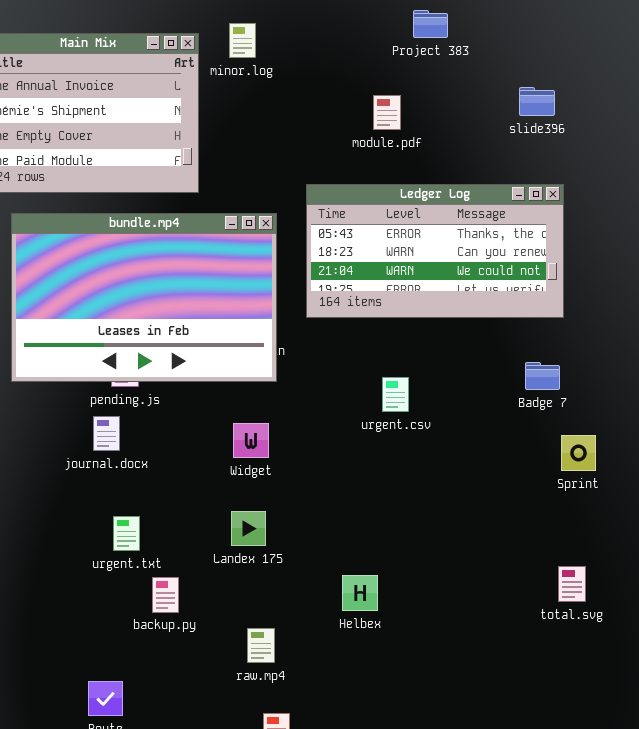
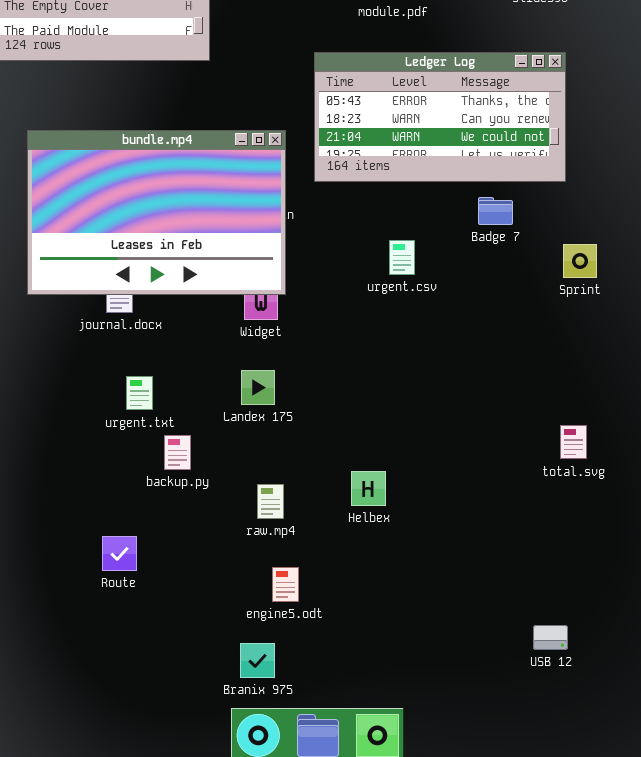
bundle.mp4: [11,213,277,382] -> [27,130,286,295], moved
Badge 7: [525,362,560,390] -> [478,197,513,225], moved
Sprint: [561,435,596,471] -> [563,244,597,278], moved
Helbex: [342,575,378,611] -> [351,471,386,506], moved

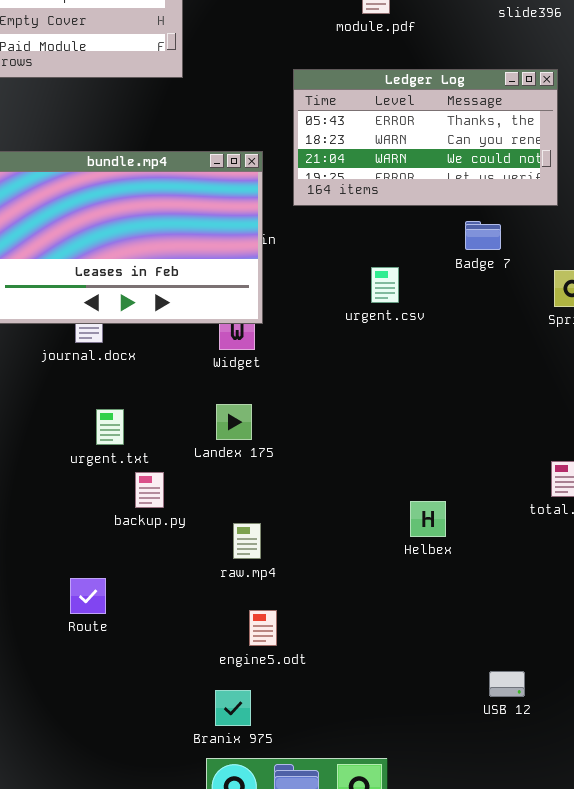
Helbex: [351,471,386,506] -> [410,501,446,537], moved
USB 12: [533,625,568,650] -> [489,671,525,697], moved

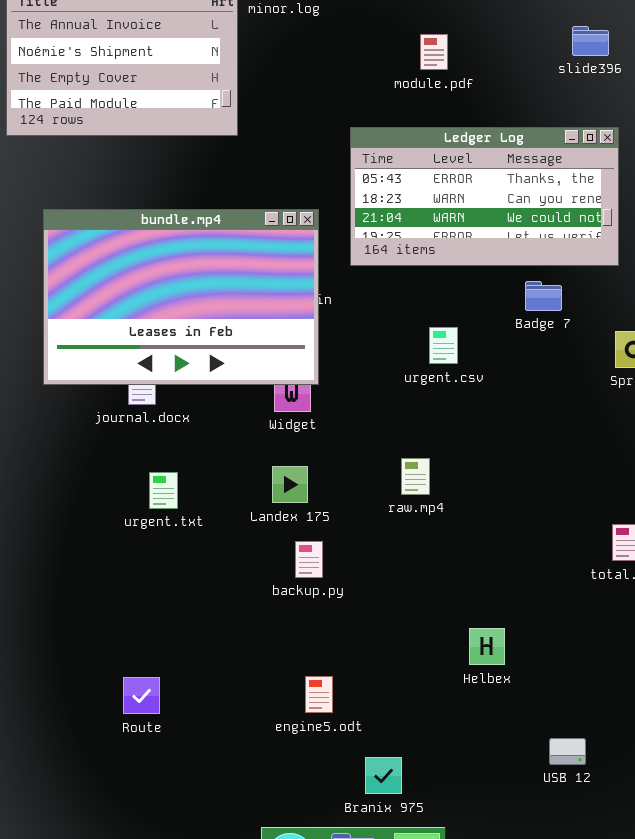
backup.py: [135,472,164,508] -> [295,541,323,578], moved
Helbex: [410,501,446,537] -> [469,628,505,665], moved
raw.mp4: [233,523,261,559] -> [401,458,430,495], moved
Route: [70,578,106,614] -> [123,677,160,714], moved
Branix 975: [215,690,251,726] -> [365,757,402,794], moved

